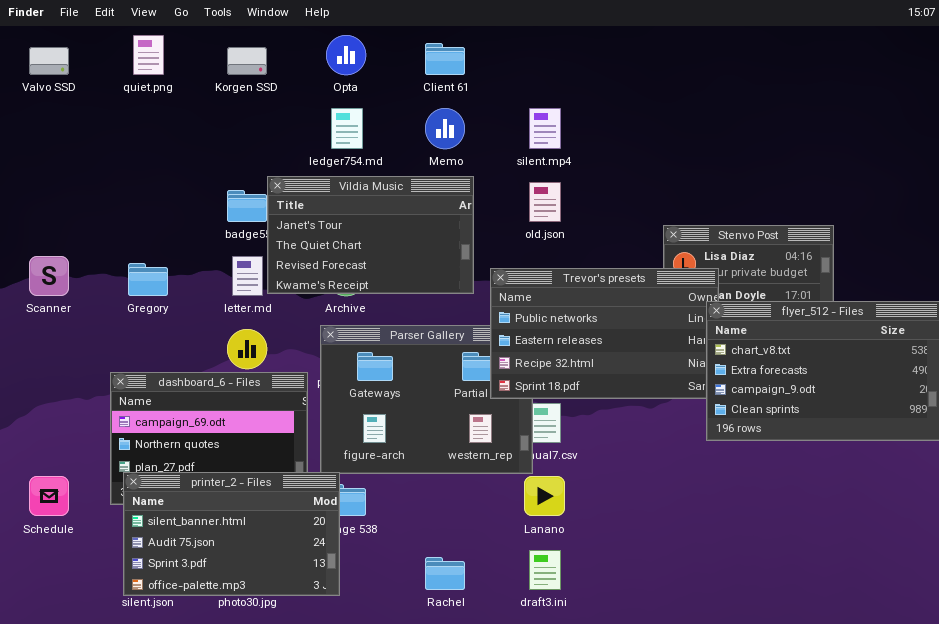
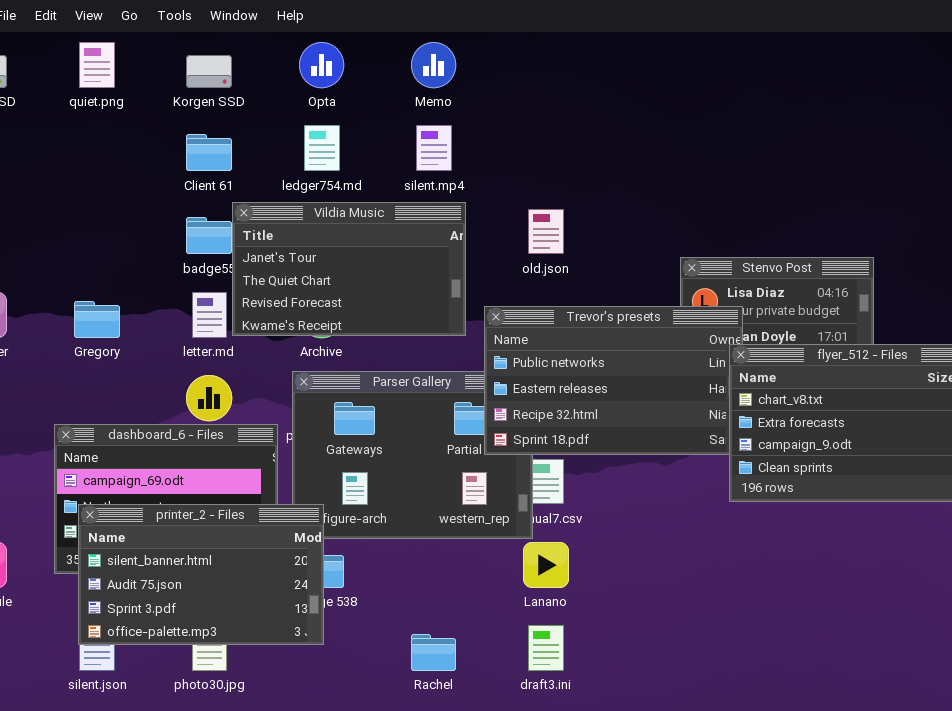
Client 61: [425,43,465,75] -> [186,134,232,171], moved
Memo: [425,108,465,149] -> [411,42,456,88], moved
silent.mp4: [529,108,561,149] -> [416,125,452,171], moved
printer_2 - Files: [123,472,340,596] -> [78,504,324,645], moved

